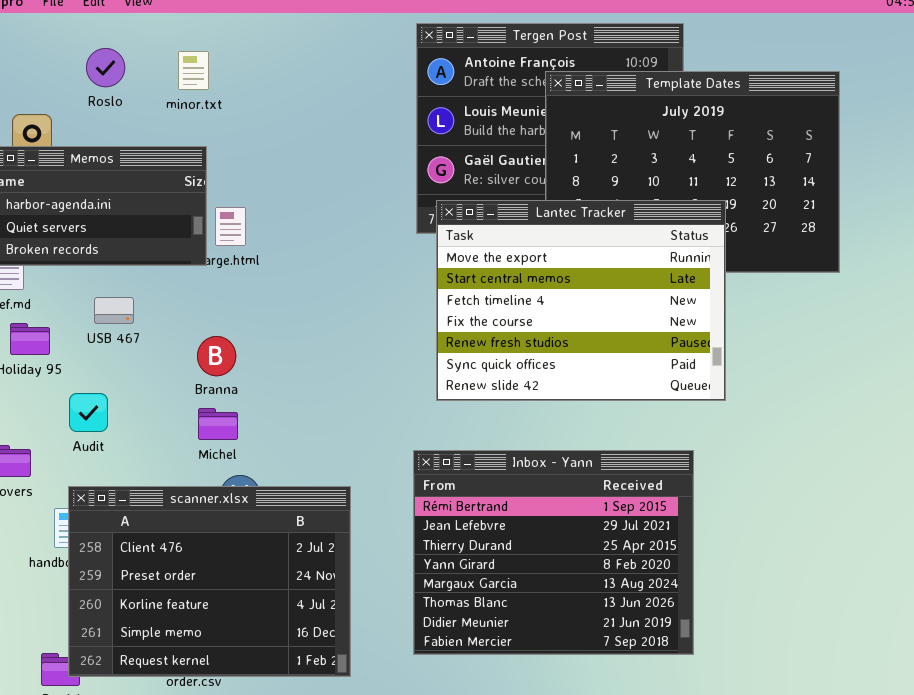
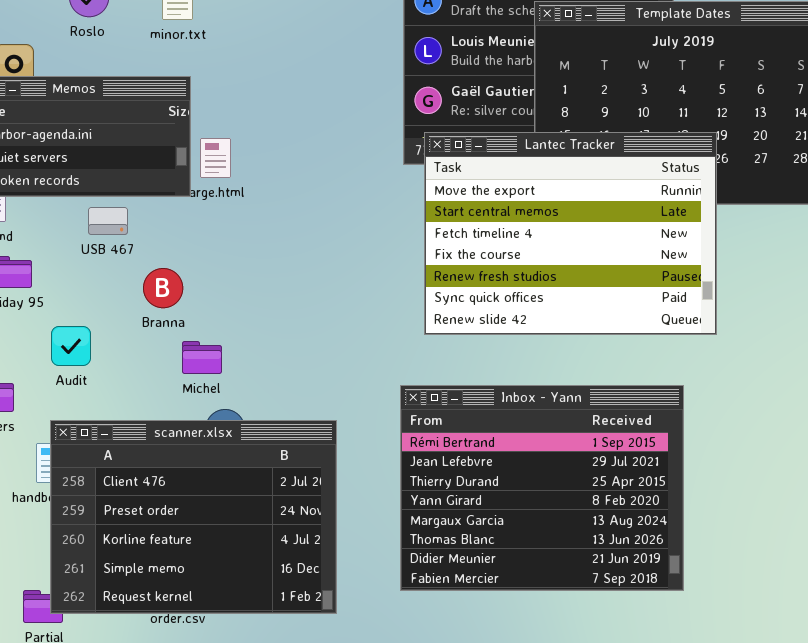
USB 467: [94,297,134,324] -> [88,207,128,235], moved
Branna: [197,336,236,376] -> [143,268,183,308], moved

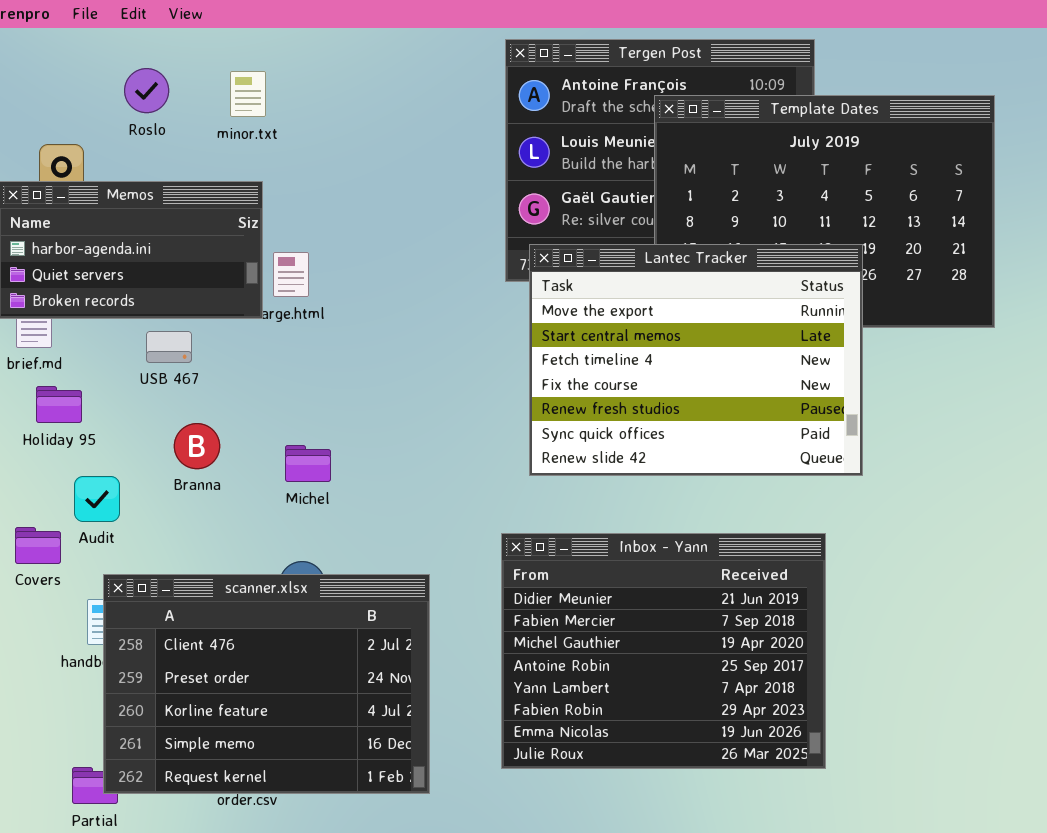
Branna: [143,268,183,308] -> [174,423,220,469], moved
Audit: [51,326,91,366] -> [74,476,120,522], moved
Michel: [182,341,222,374] -> [285,445,331,482], moved
Inbox - Yann: [400,385,684,591] -> [501,533,826,769], scrolled down 6 rows

